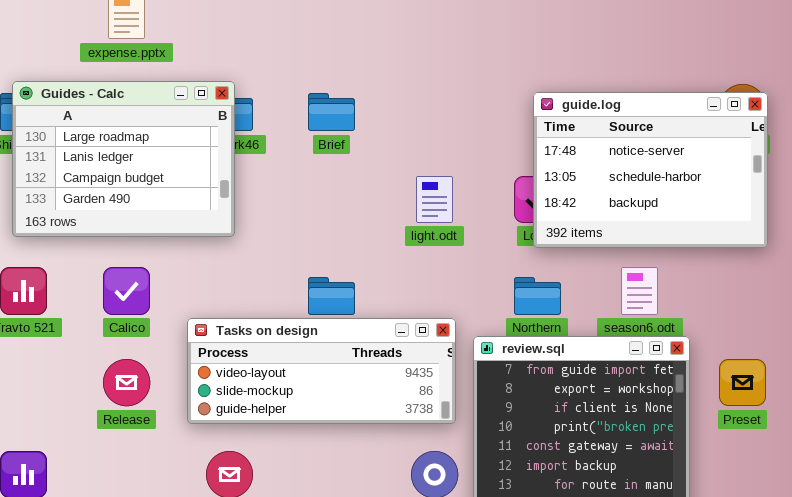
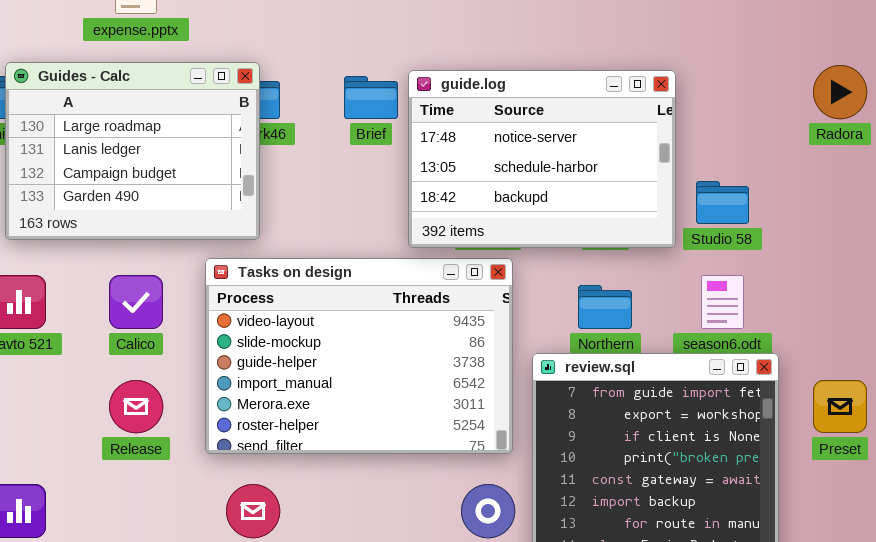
guide.log: [533,92,768,248] -> [408,70,676,248], moved
Tasks on design: [187,318,456,424] -> [205,258,513,454], resized

